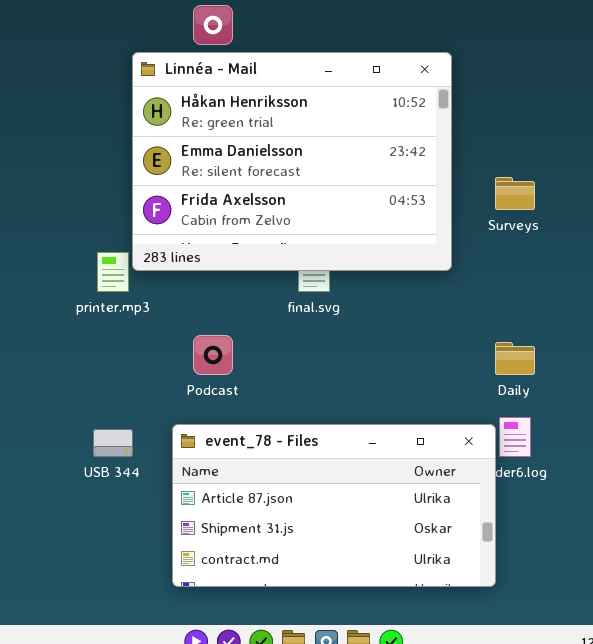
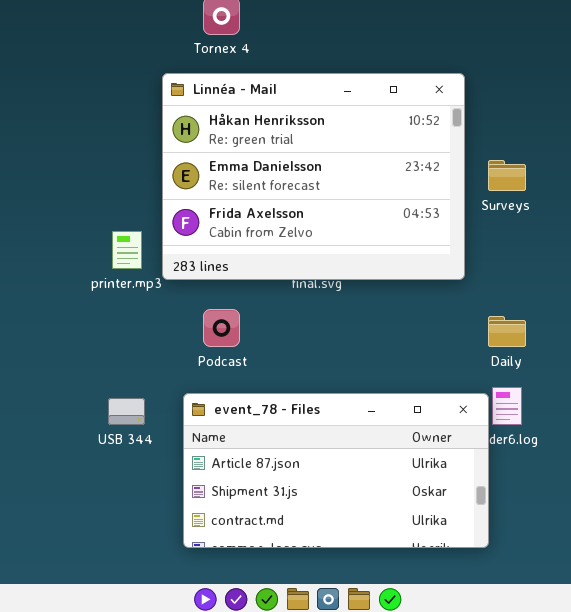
Linnéa - Mail: [132,52,452,271] -> [162,73,465,280], moved

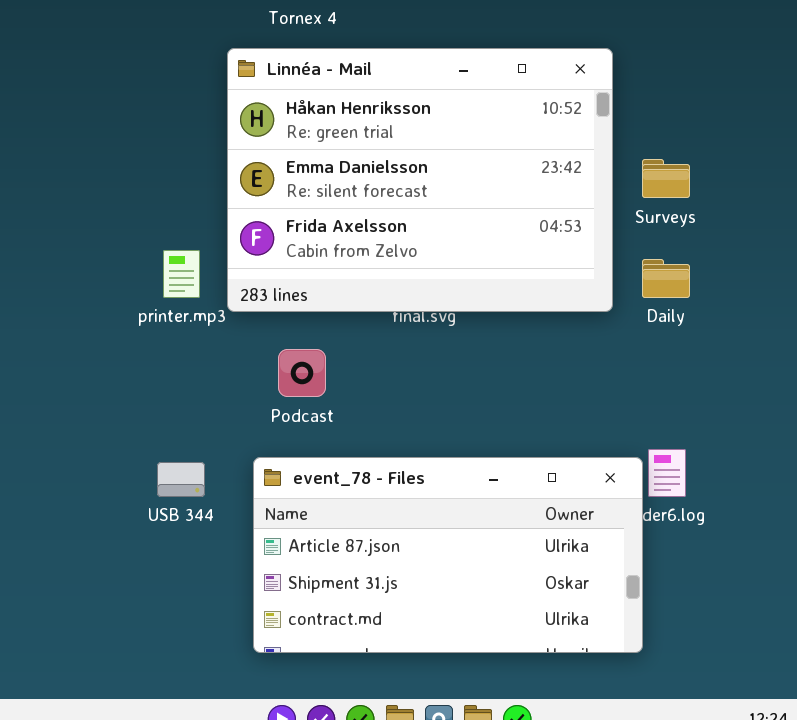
Daily: [488,316,526,347] -> [642,259,690,298], moved

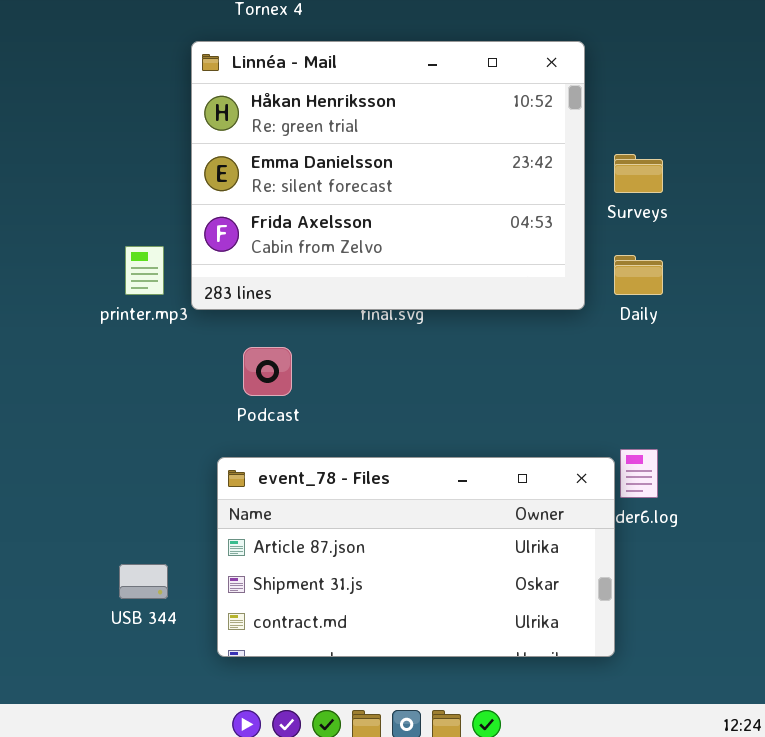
USB 344: [157,462,205,497] -> [119,564,168,599], moved

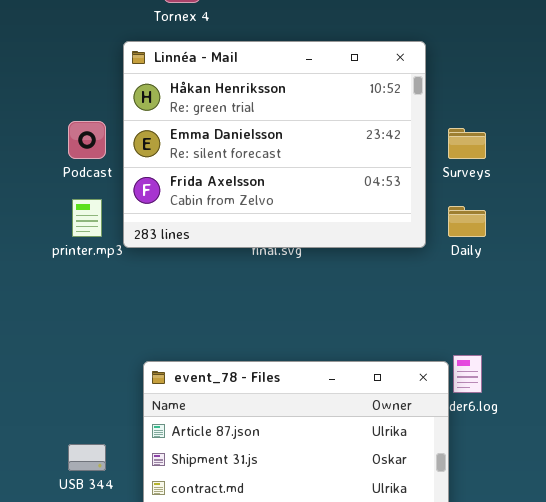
Podcast: [243,347,292,396] -> [68,121,106,159], moved

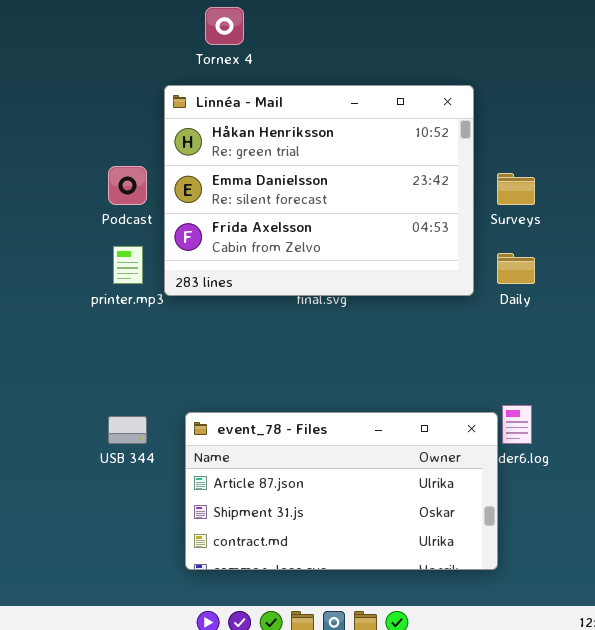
USB 344: [68,444,106,471] -> [108,416,147,444], moved

